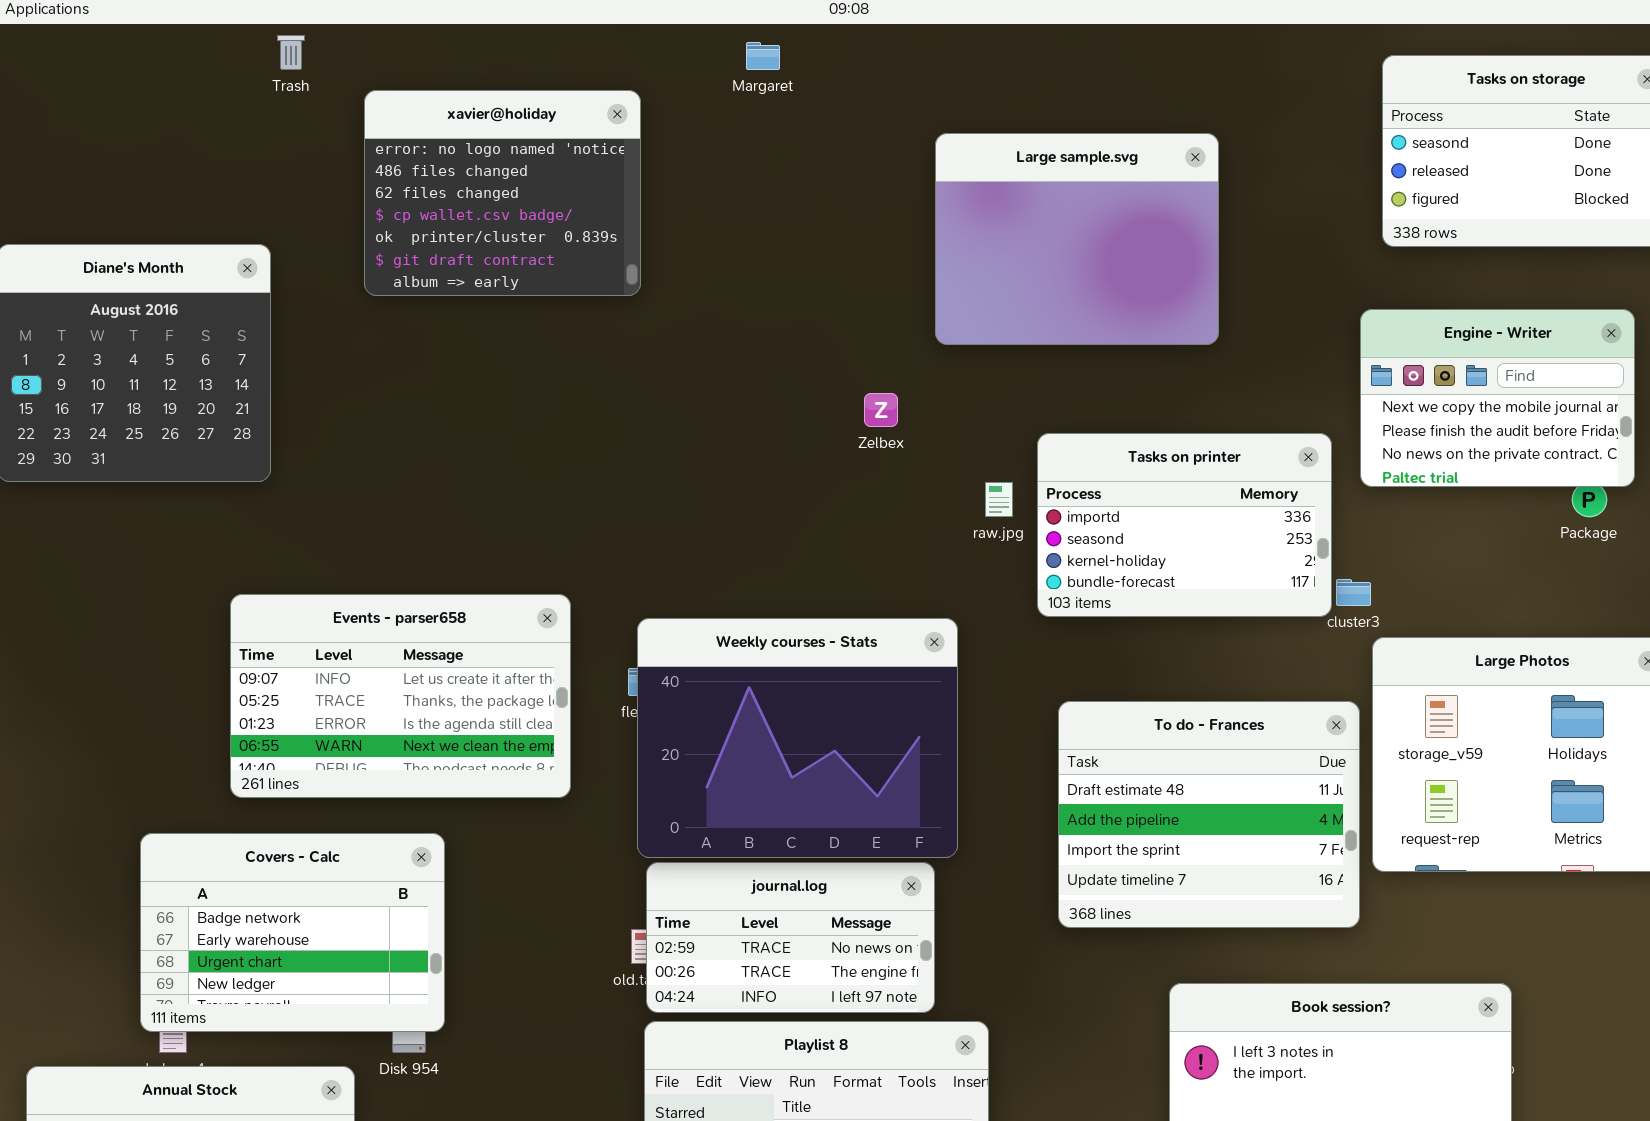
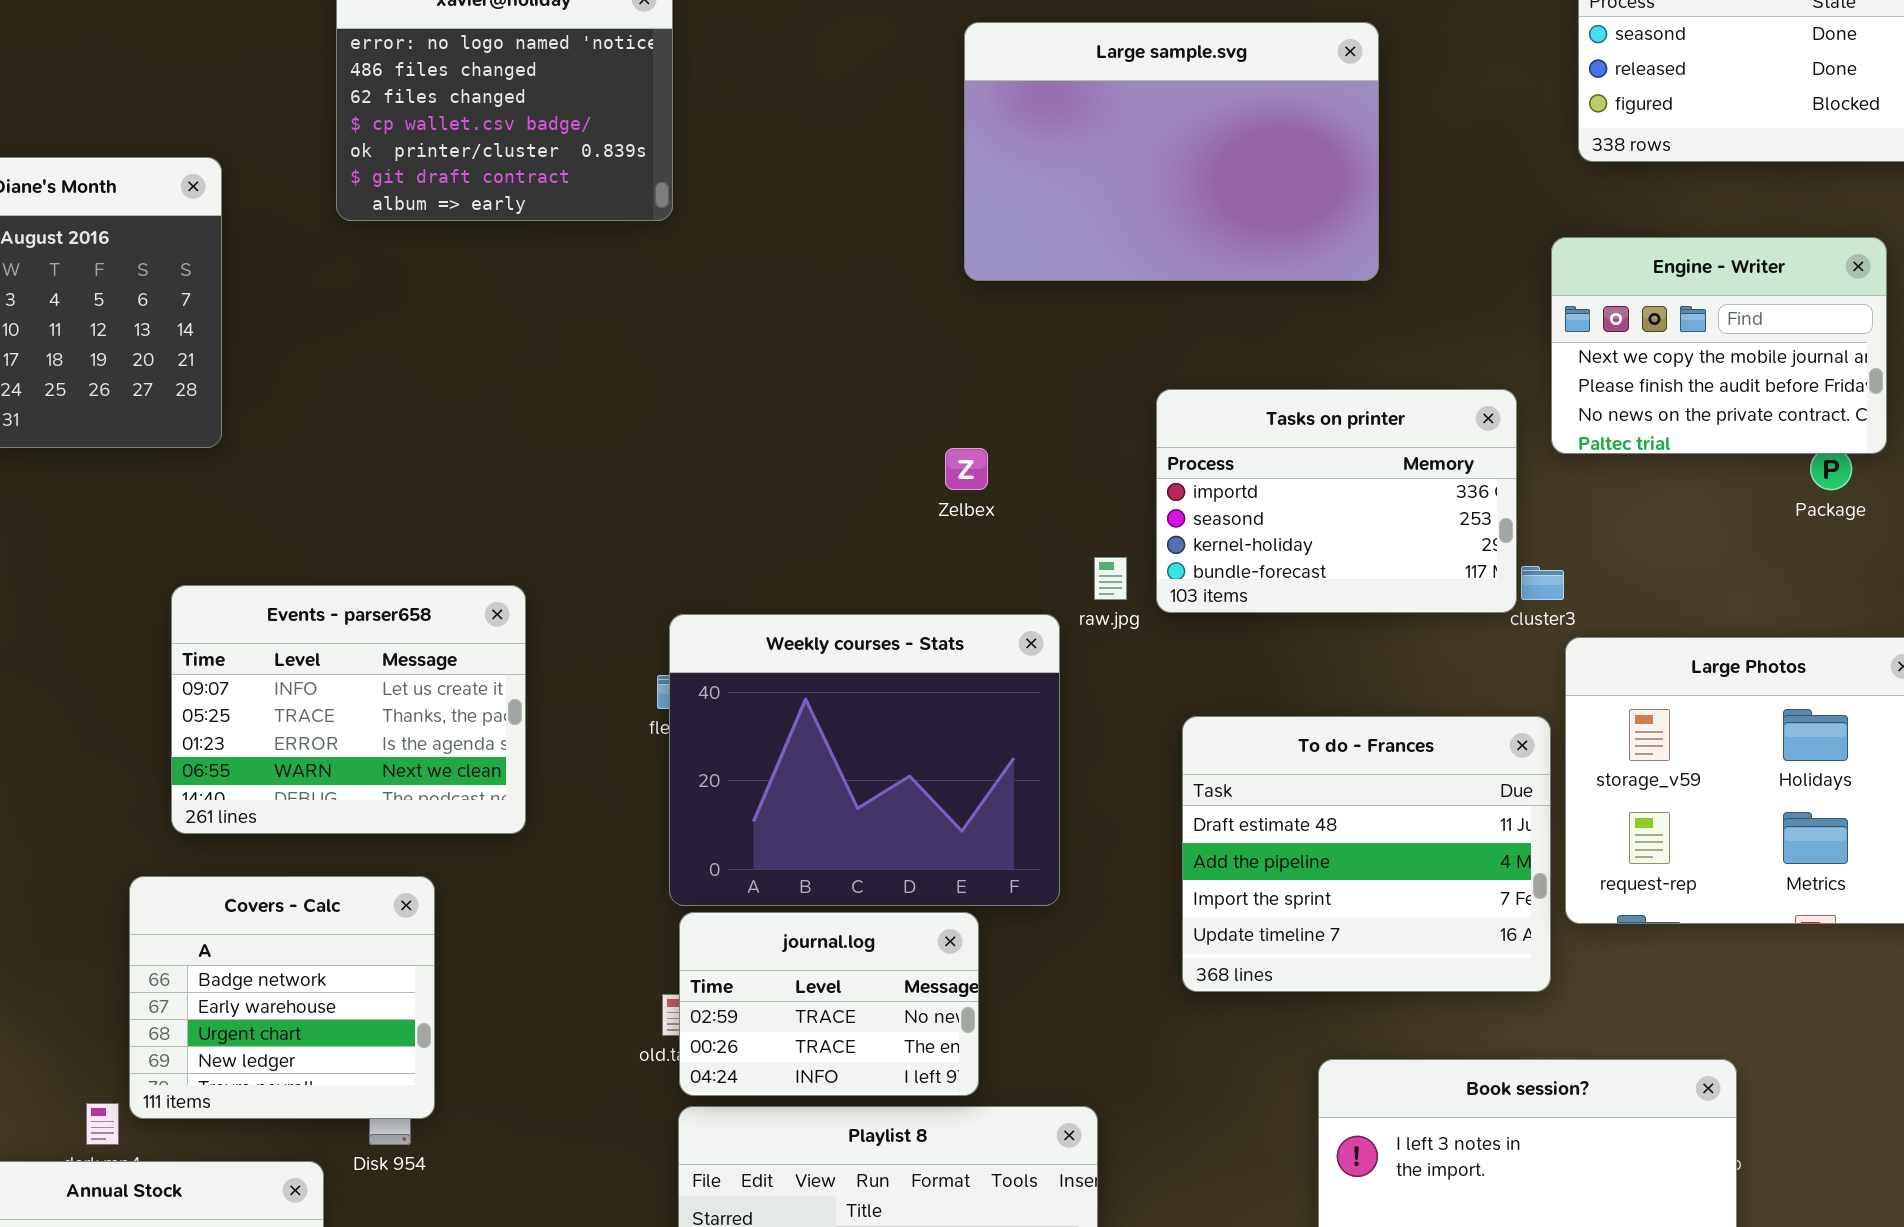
Large sample.svg: [935,133,1219,345] -> [964,22,1379,281], resized
Zelbex: [864,393,898,427] -> [945,448,988,490], moved
raw.jpg: [985,482,1013,517] -> [1094,557,1127,600], moved
Events - parser658: [230,594,571,798] -> [171,585,526,834], resized
Covers - Calc: [140,833,445,1032] -> [129,876,435,1119], resized
journal.log: [646,862,935,1013] -> [679,912,979,1096], resized

